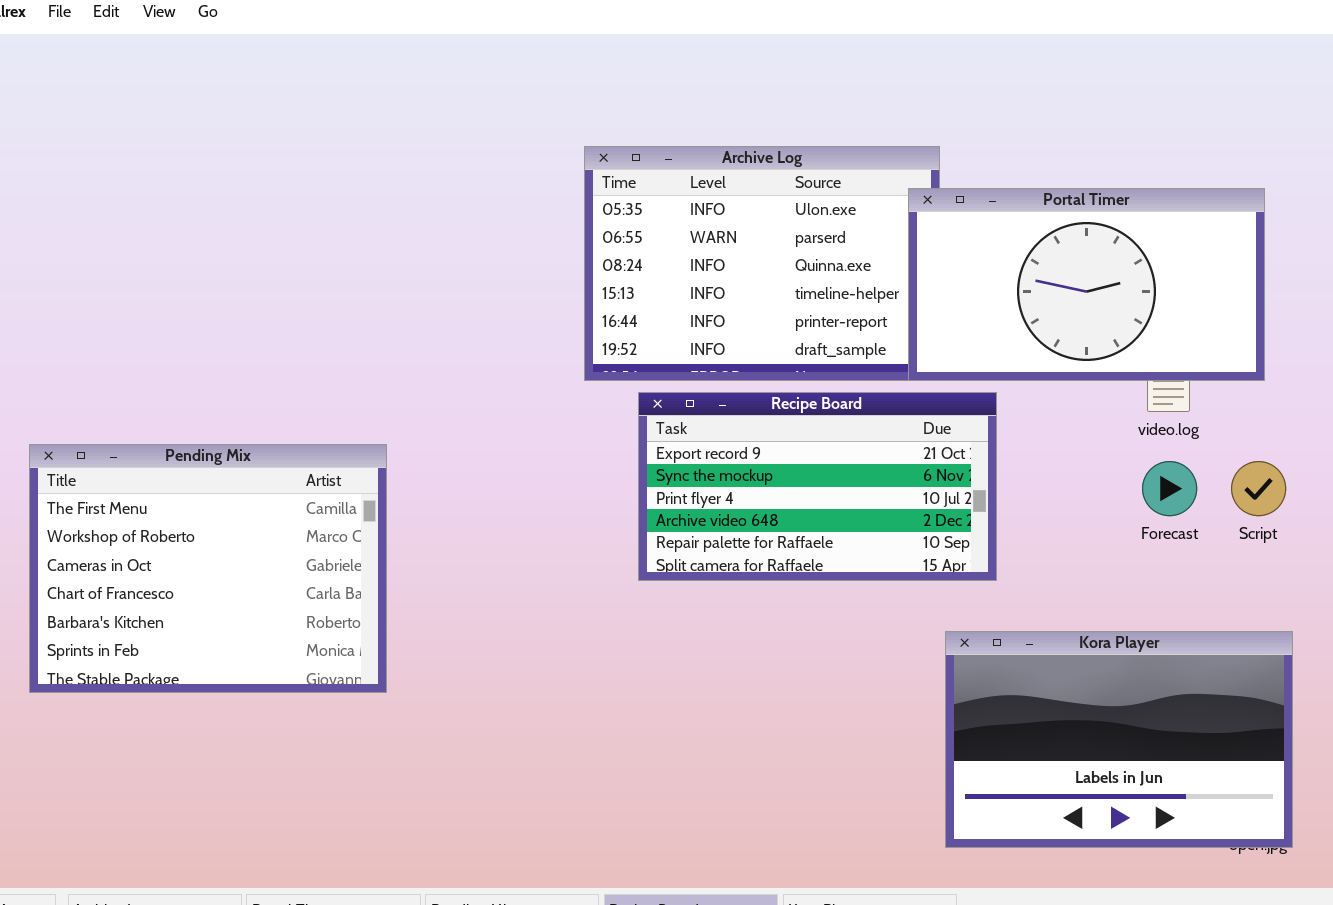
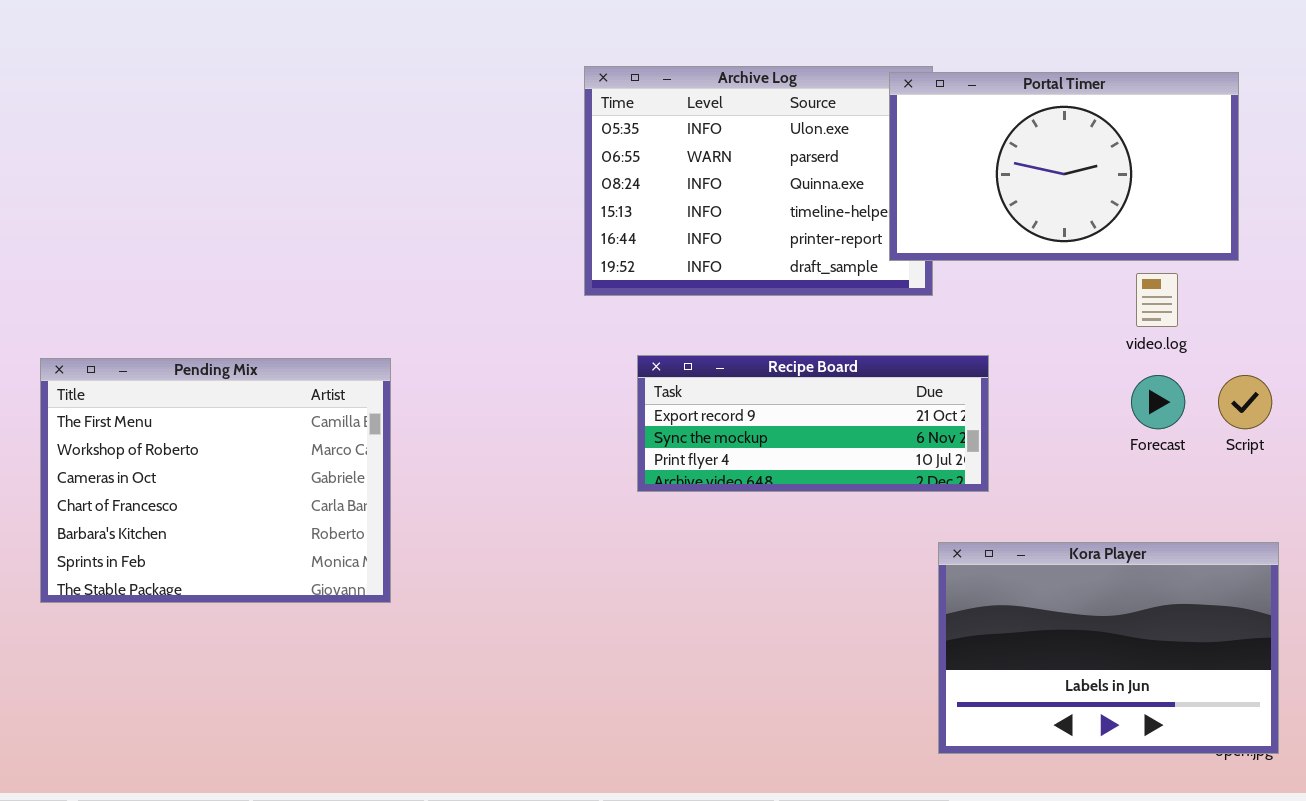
Portal Timer: [908,188,1265,381] -> [889,72,1239,261], moved
Recipe Board: [638,392,997,581] -> [637,355,989,492], resized

